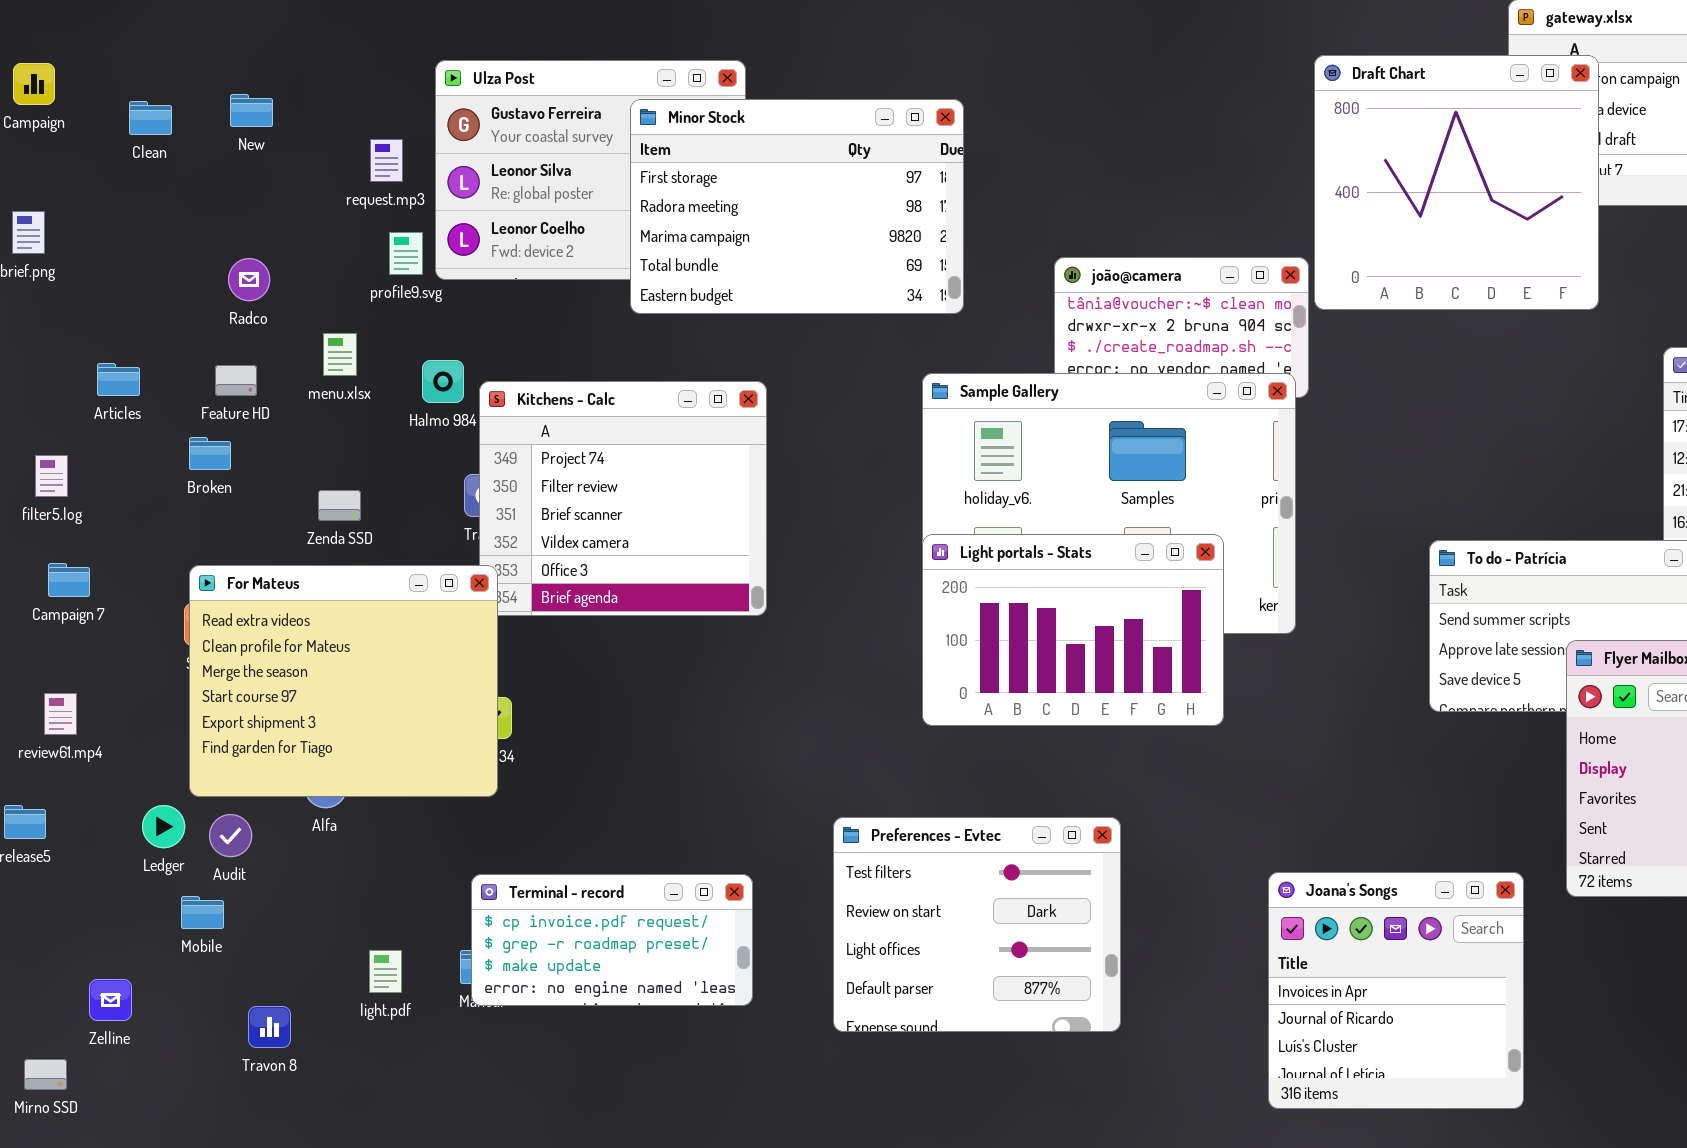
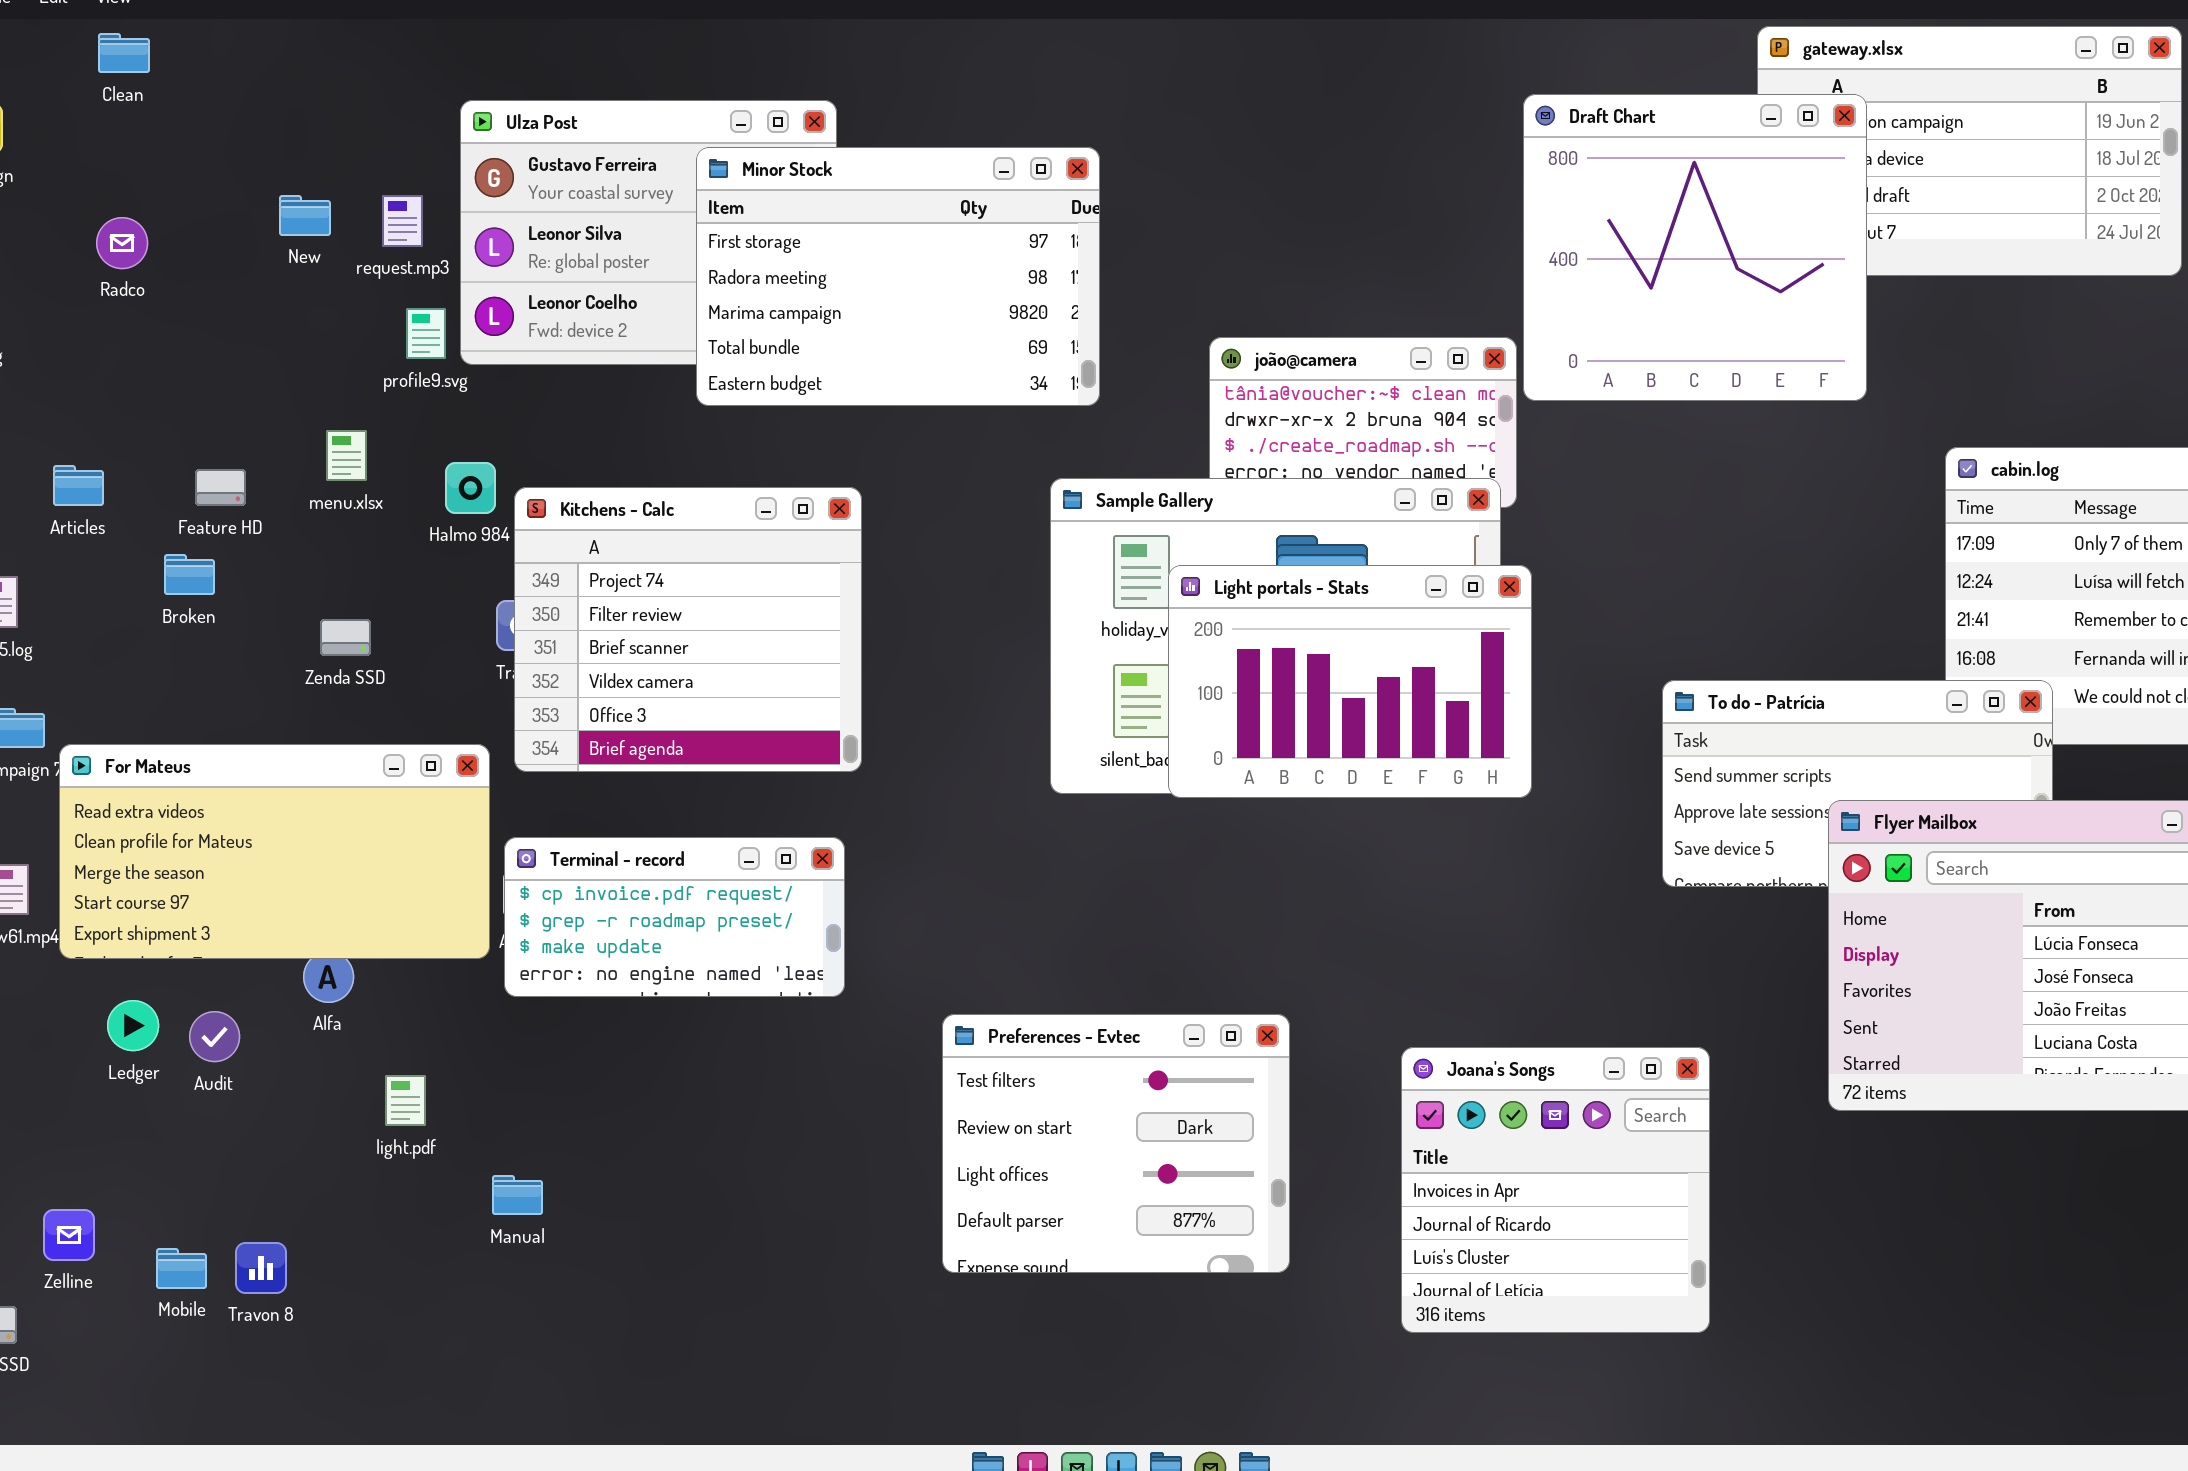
New: [230,94,273,127] -> [279,195,331,236], moved
Clean: [129,101,172,135] -> [98,33,150,73], moved
Radco: [228,258,270,301] -> [96,217,148,269], moved
Light portals - Stats: [922,534,1224,726] -> [1168,565,1532,798], moved
For Mateus: [189,565,498,797] -> [59,744,490,959], moved, resized
Joana's Songs: [1268,872,1524,1109] -> [1401,1047,1710,1333], moved
Terminal - record: [471,874,753,1006] -> [504,837,845,997], moved
Mobile: [181,896,224,929] -> [156,1248,207,1289], moved
light.pdf: [369,950,402,993] -> [385,1075,426,1126], moved

